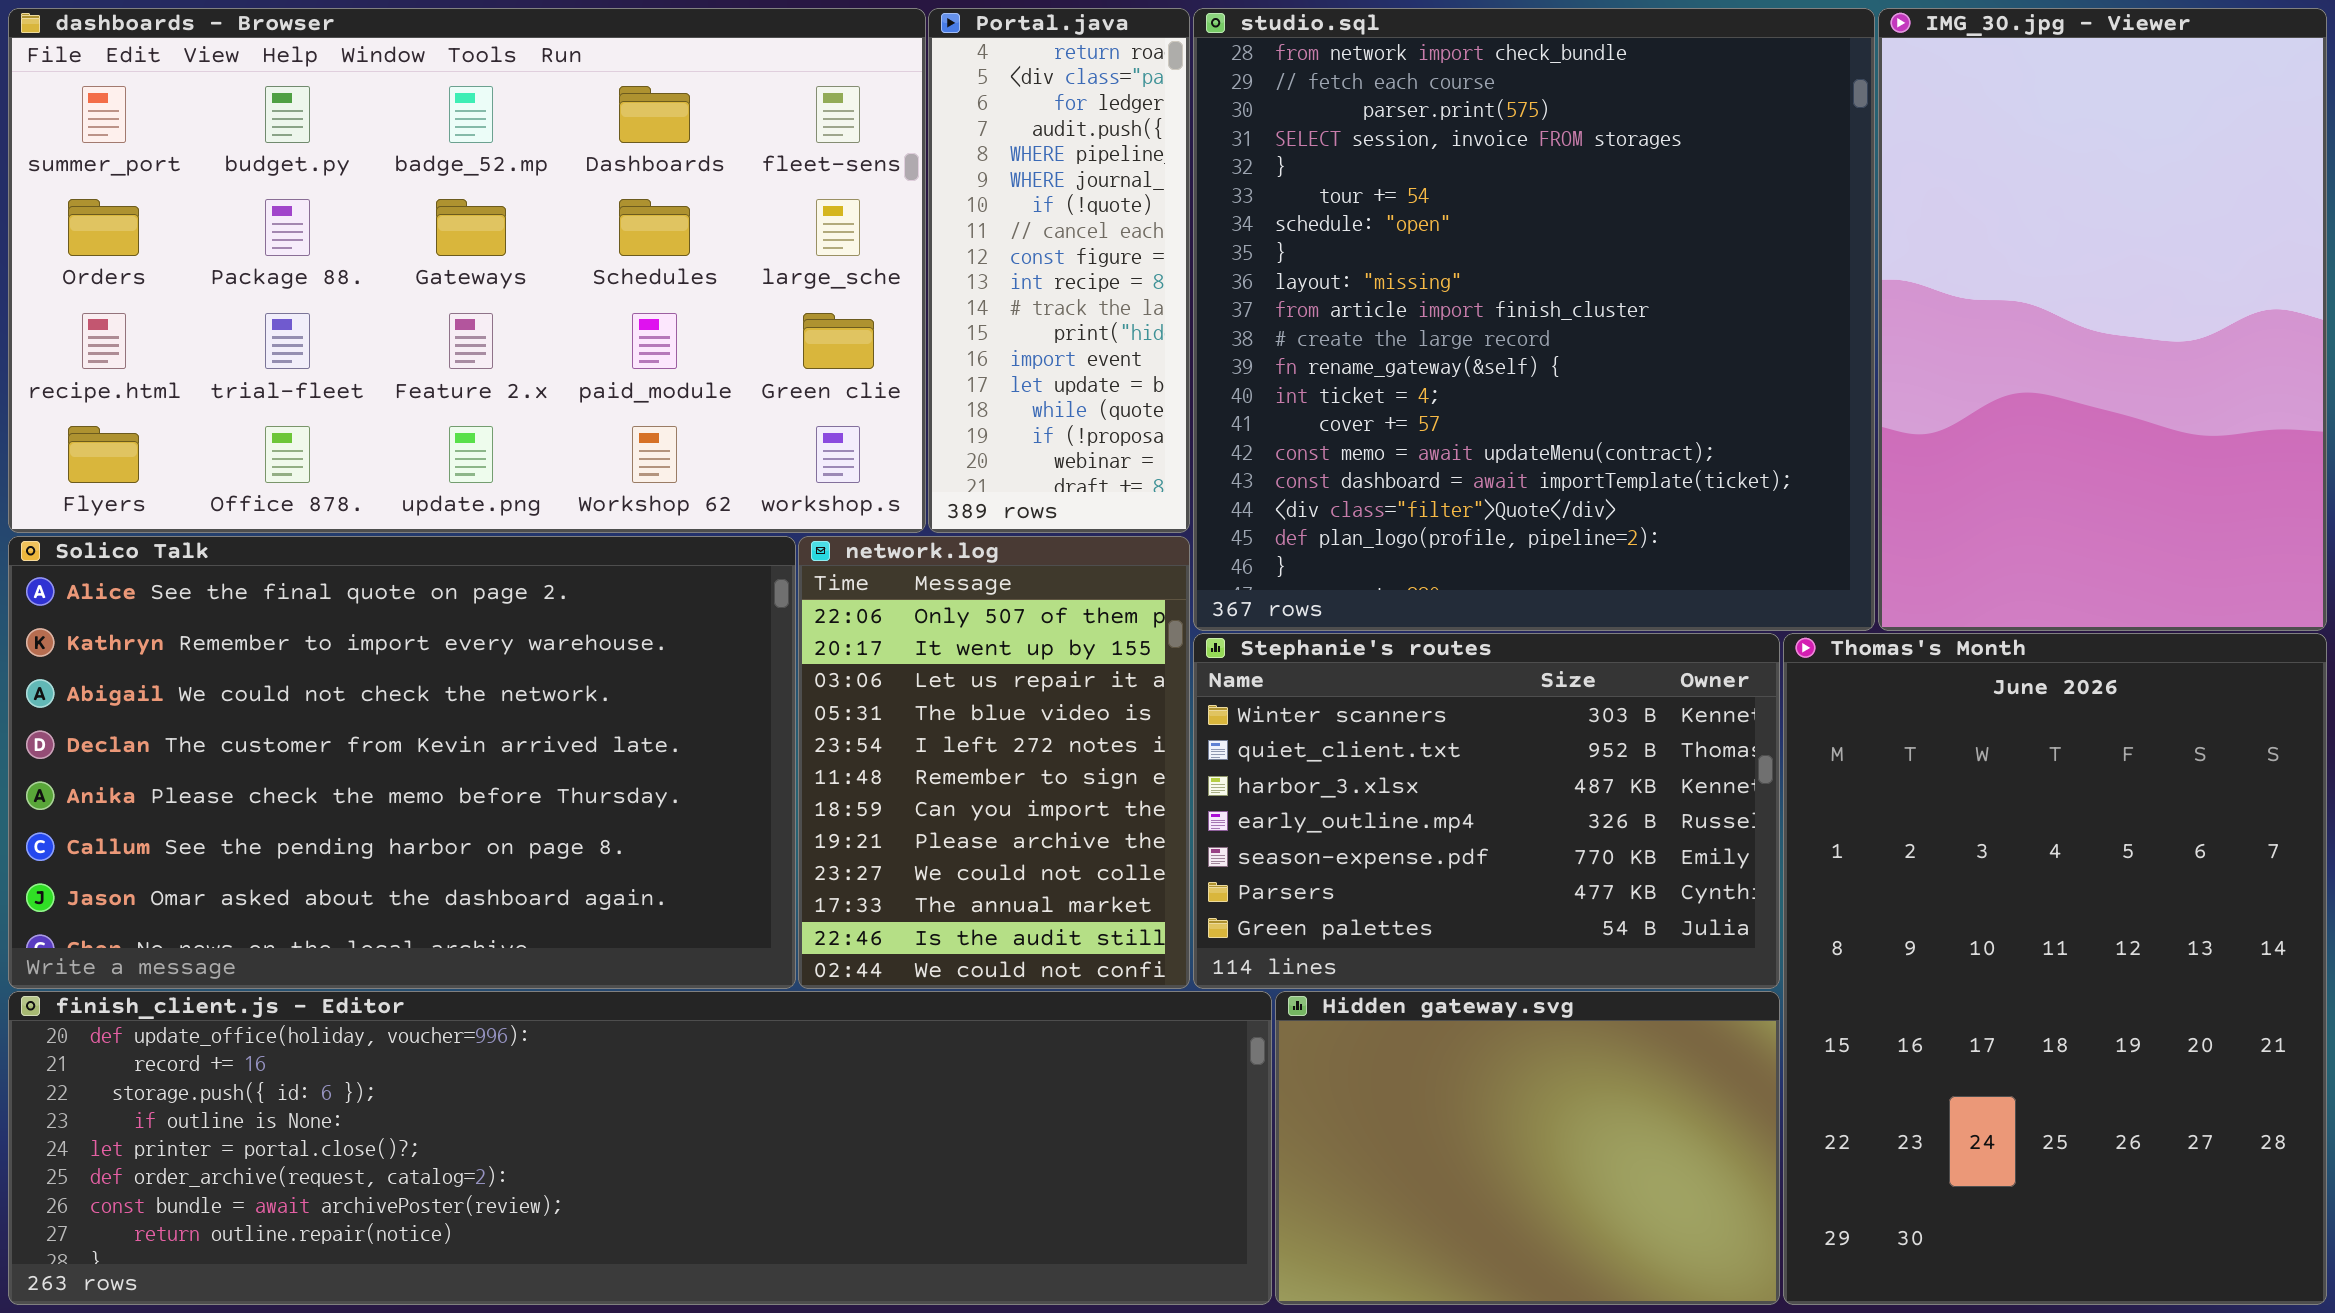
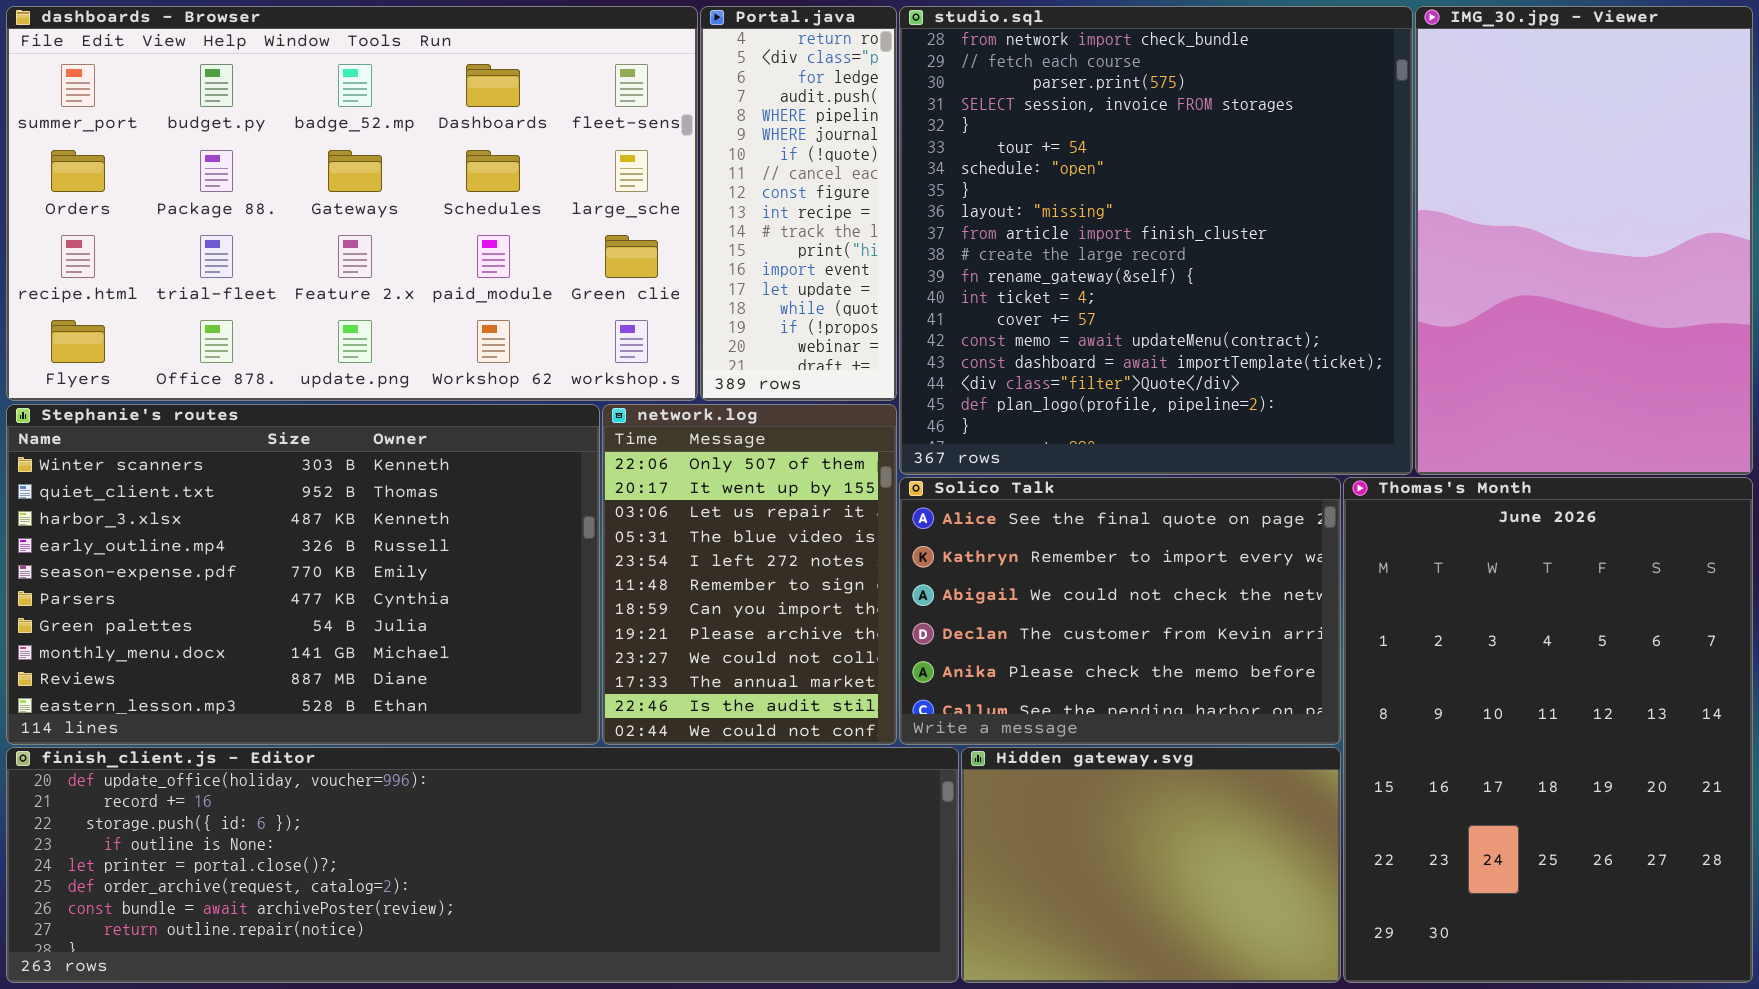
Solico Talk: [8,536,796,989] -> [899,477,1341,745], moved, resized
Stephanie's routes: [1193,633,1780,989] -> [6,404,600,745], moved, resized

